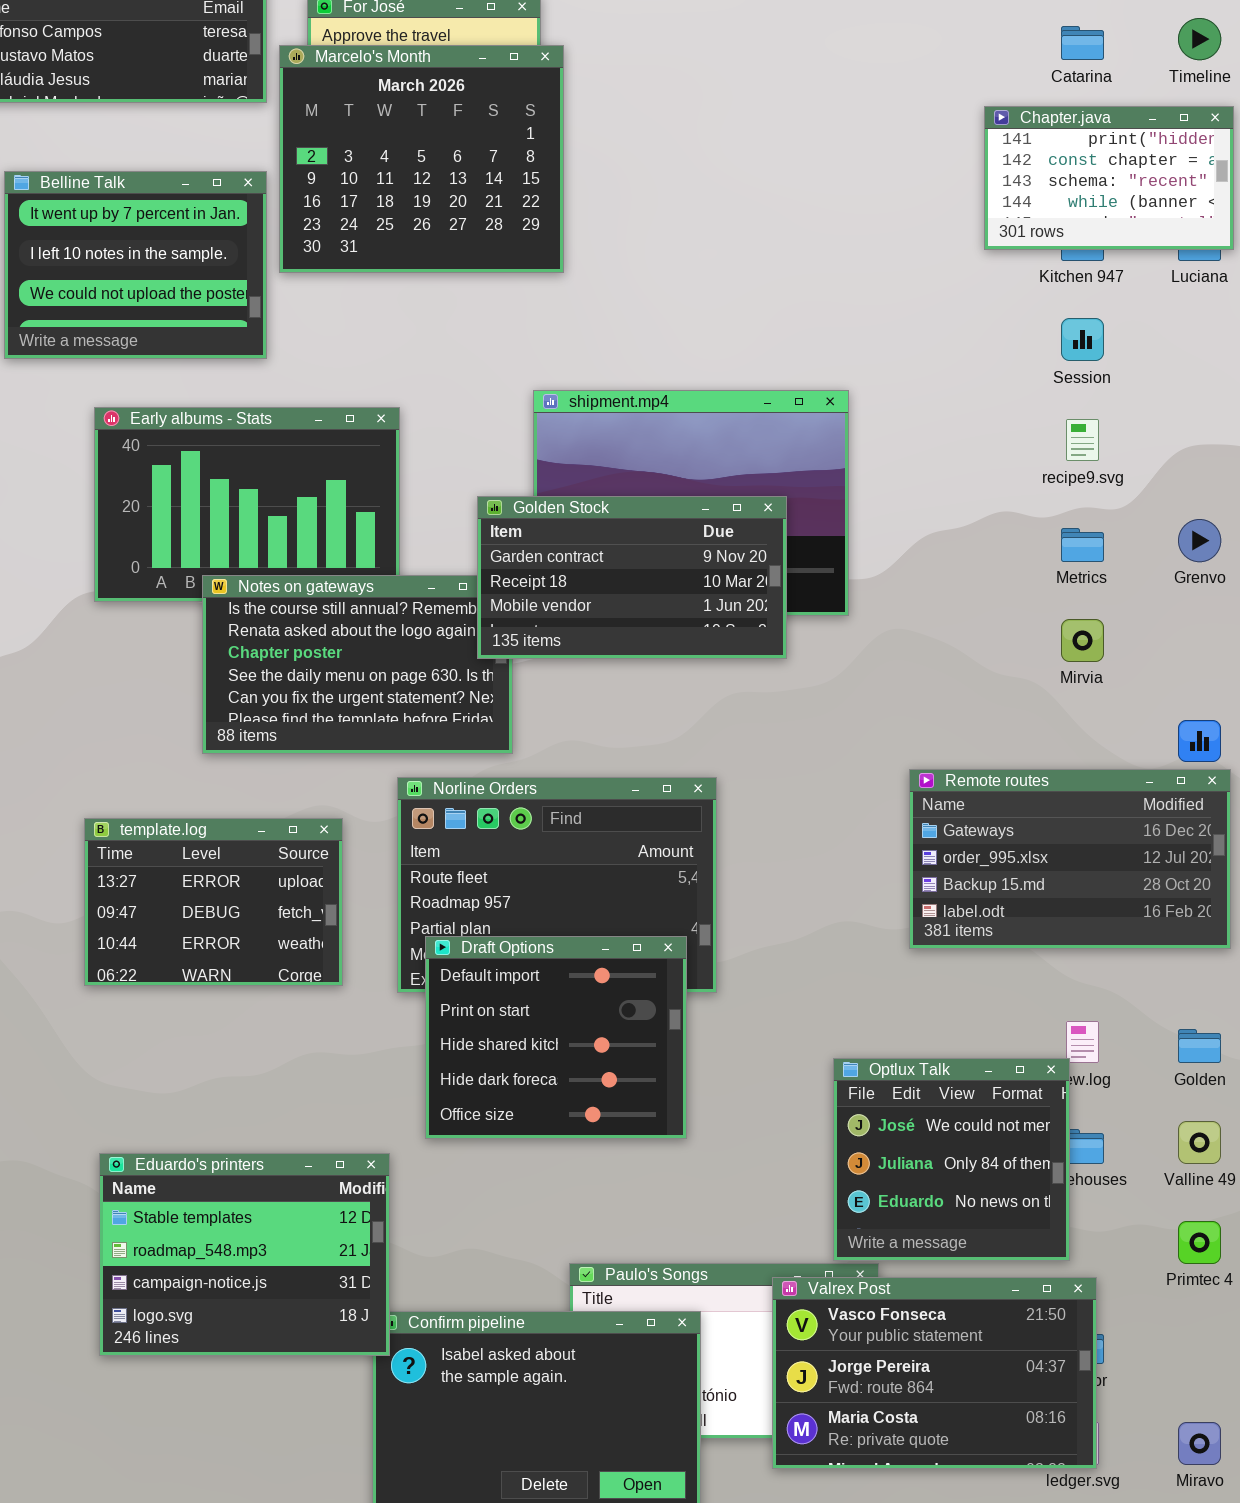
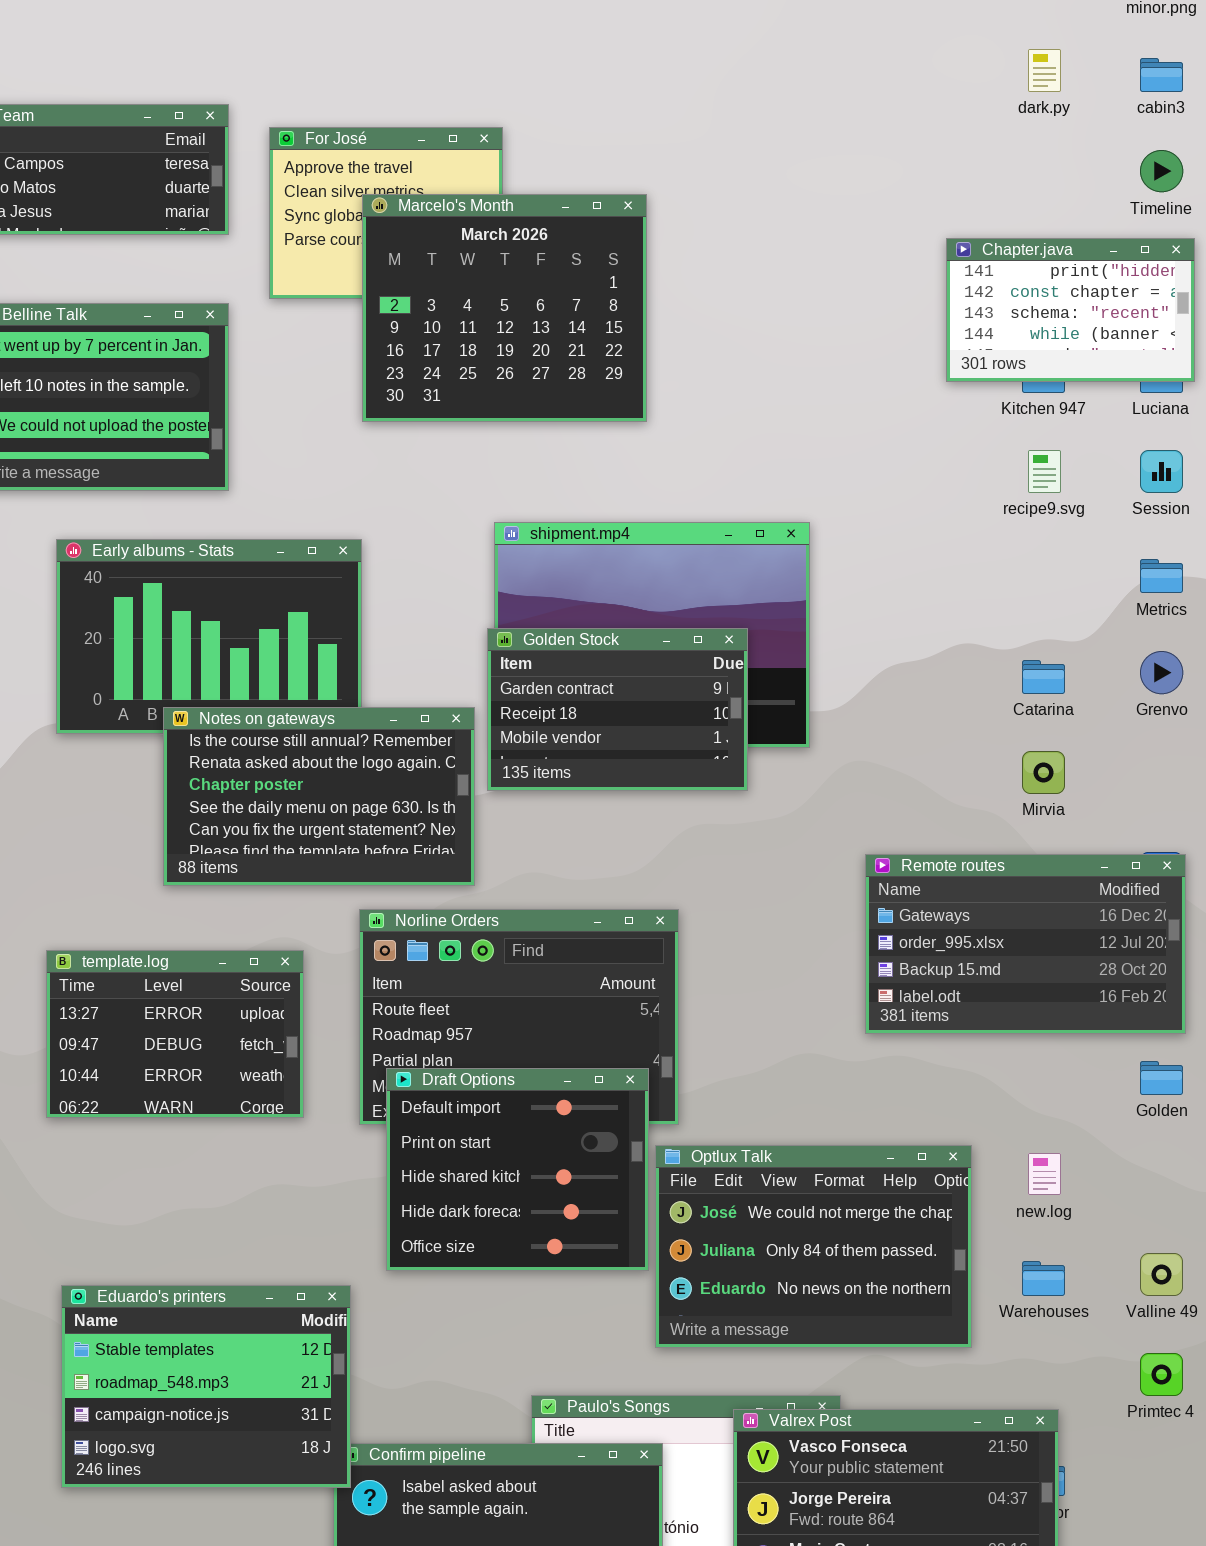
Catarina: [1061,26,1104,60] -> [1022,660,1065,694], moved
Marcelo's Month: [279,45,564,273] -> [362,194,647,422], moved
Session: [1061,318,1104,361] -> [1140,450,1183,493], moved
recipe9.svg: [1066,419,1099,461] -> [1028,450,1061,493], moved
Golden Stock: [477,496,787,659] -> [487,628,748,791], resized
Metrics: [1061,528,1104,562] -> [1140,559,1183,593], moved
Remote routes: [909,769,1231,949] -> [865,854,1186,1034], moved
Golden: [1178,1029,1221,1063] -> [1140,1061,1183,1095], moved
Optlux Talk: [833,1058,1070,1261] -> [655,1145,972,1348], moved, resized

